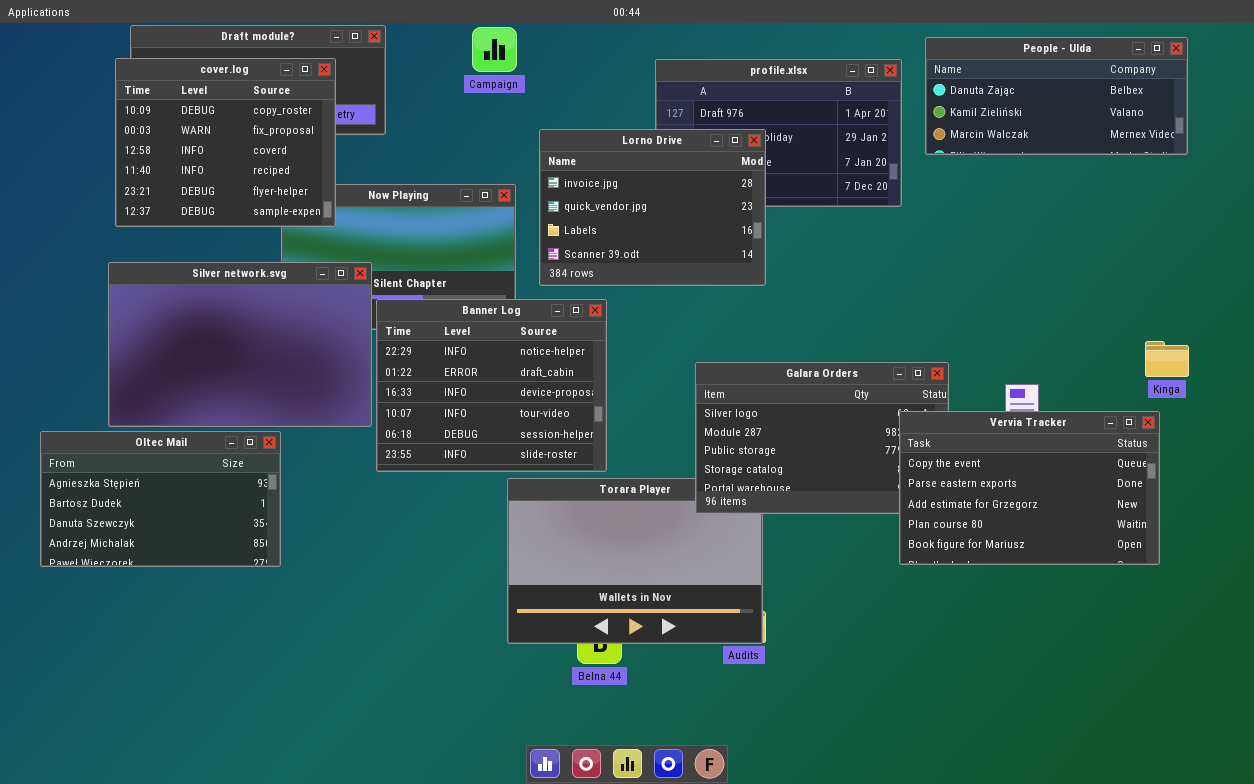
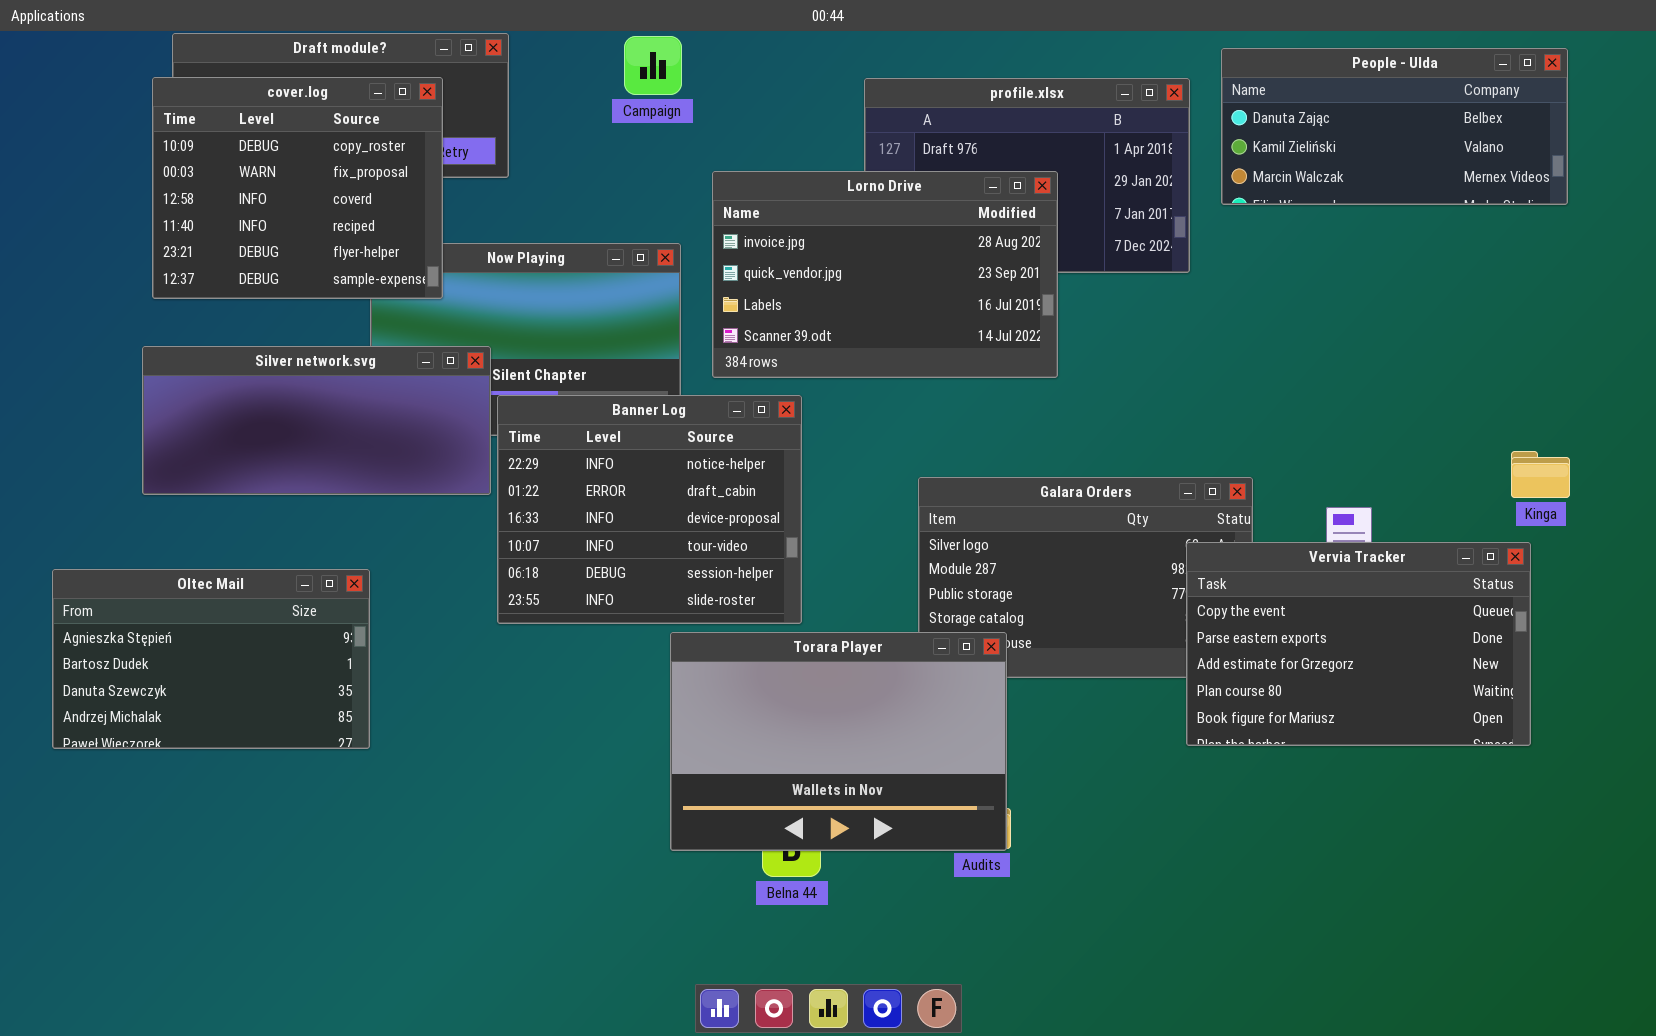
Lorno Drive: [539,129,766,286] -> [712,171,1058,378], resized
Silver network.svg: [108,262,372,427] -> [142,346,491,495], resized
Torara Player: [507,478,763,644] -> [670,632,1007,851], raised

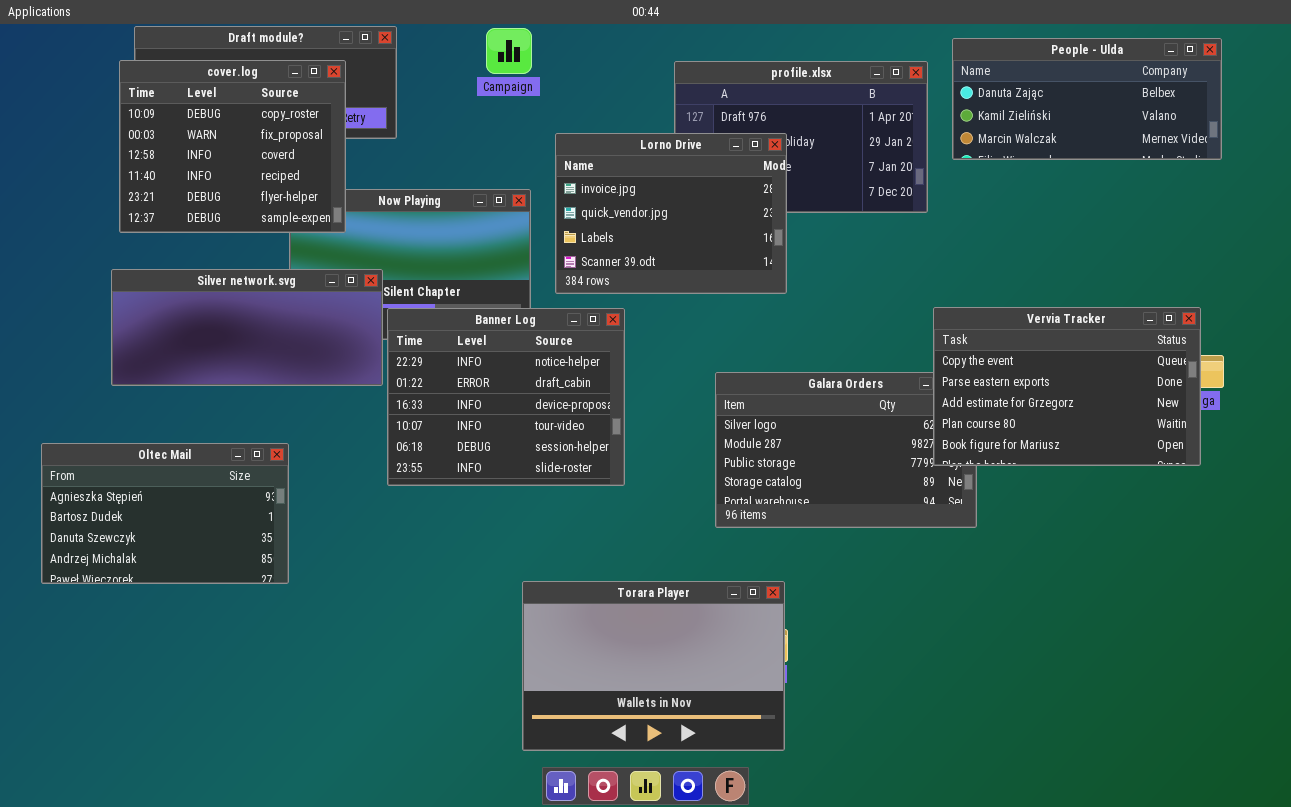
Lorno Drive: [712,171,1058,378] -> [555,133,787,294], resized
Vervia Tracker: [1186,542,1531,746] -> [933,307,1201,466], moved
Torara Player: [670,632,1007,851] -> [522,581,785,751], moved

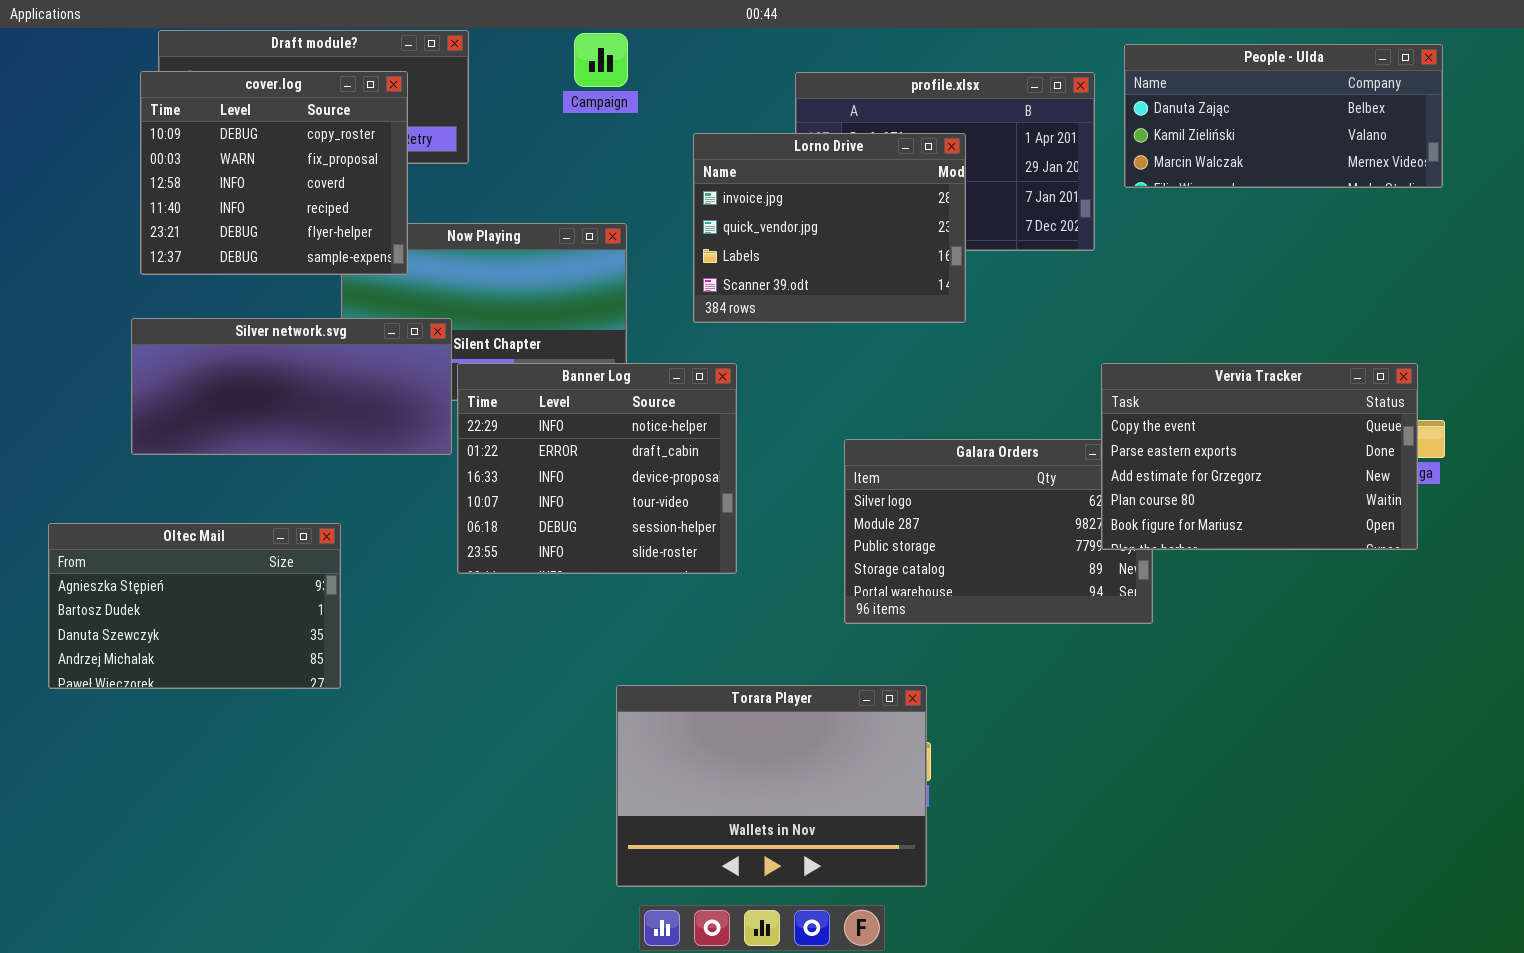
Lorno Drive: [555,133,787,294] -> [693,133,966,323], moved

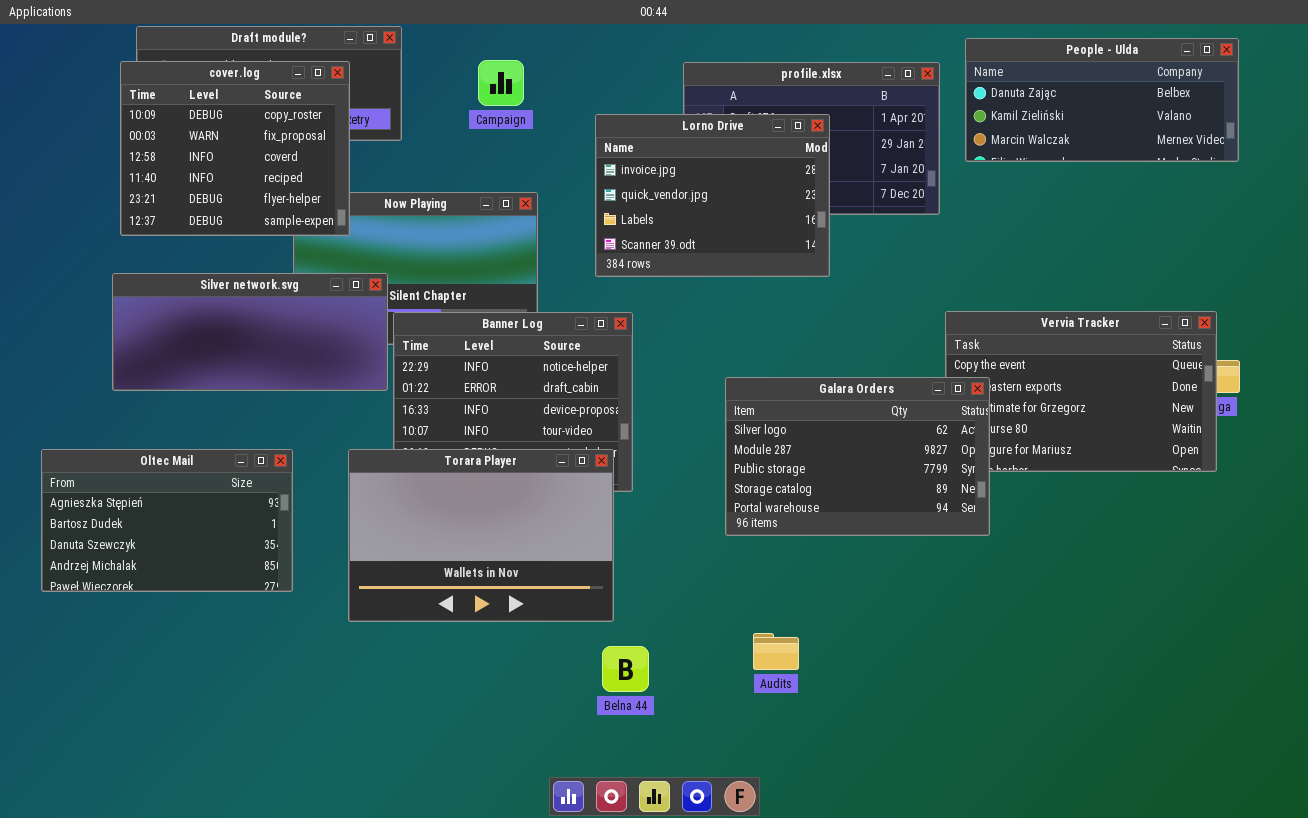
Campaign: [574,33,628,87] -> [478,60,524,106], moved
Galara Orders: [844,439,1153,624] -> [725,377,990,536], raised
Torara Player: [616,685,927,887] -> [348,449,614,622], moved

